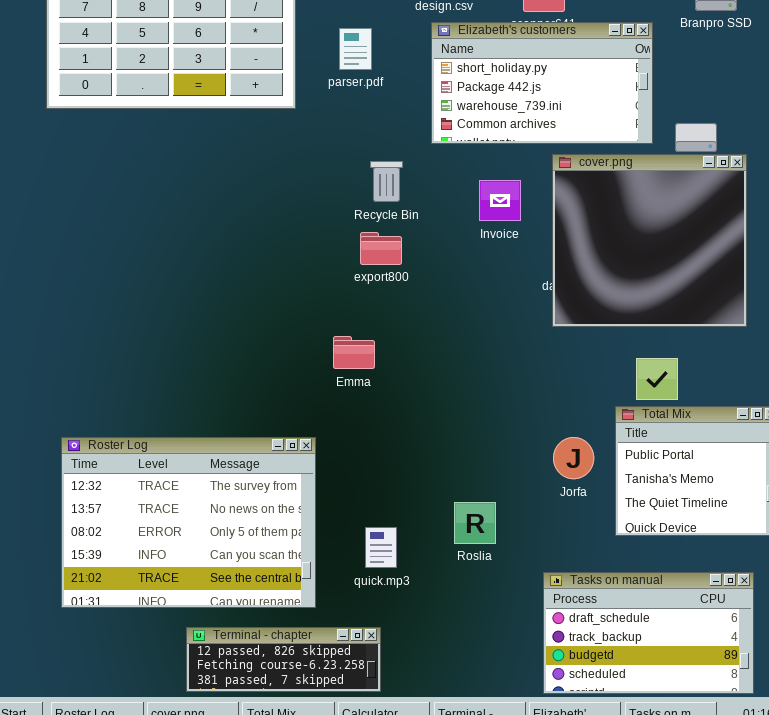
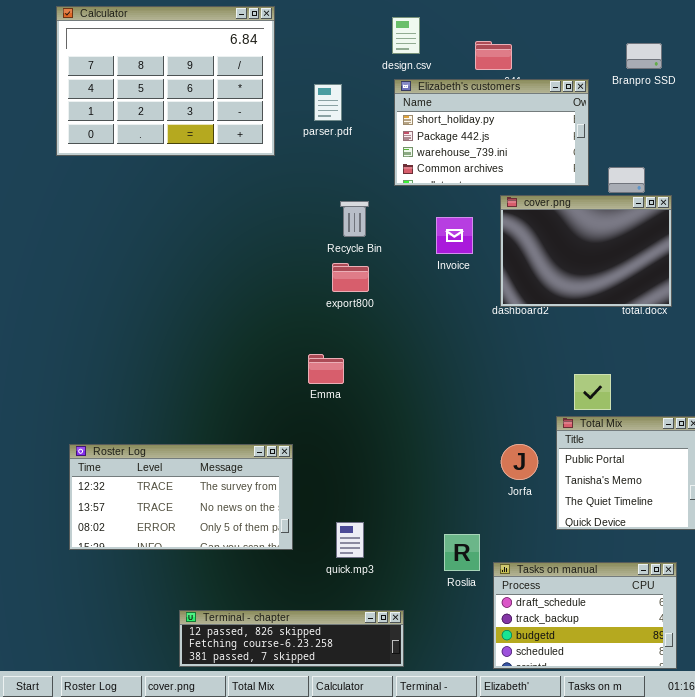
cover.png: [552,154,747,327] -> [500,195,672,307], resized
Roster Log: [61,437,316,608] -> [69,444,293,550], resized
Roslia: [454,502,496,544] -> [444,534,480,571], moved
Terminal - chapter: [186,627,381,692] -> [179,610,404,667], resized

